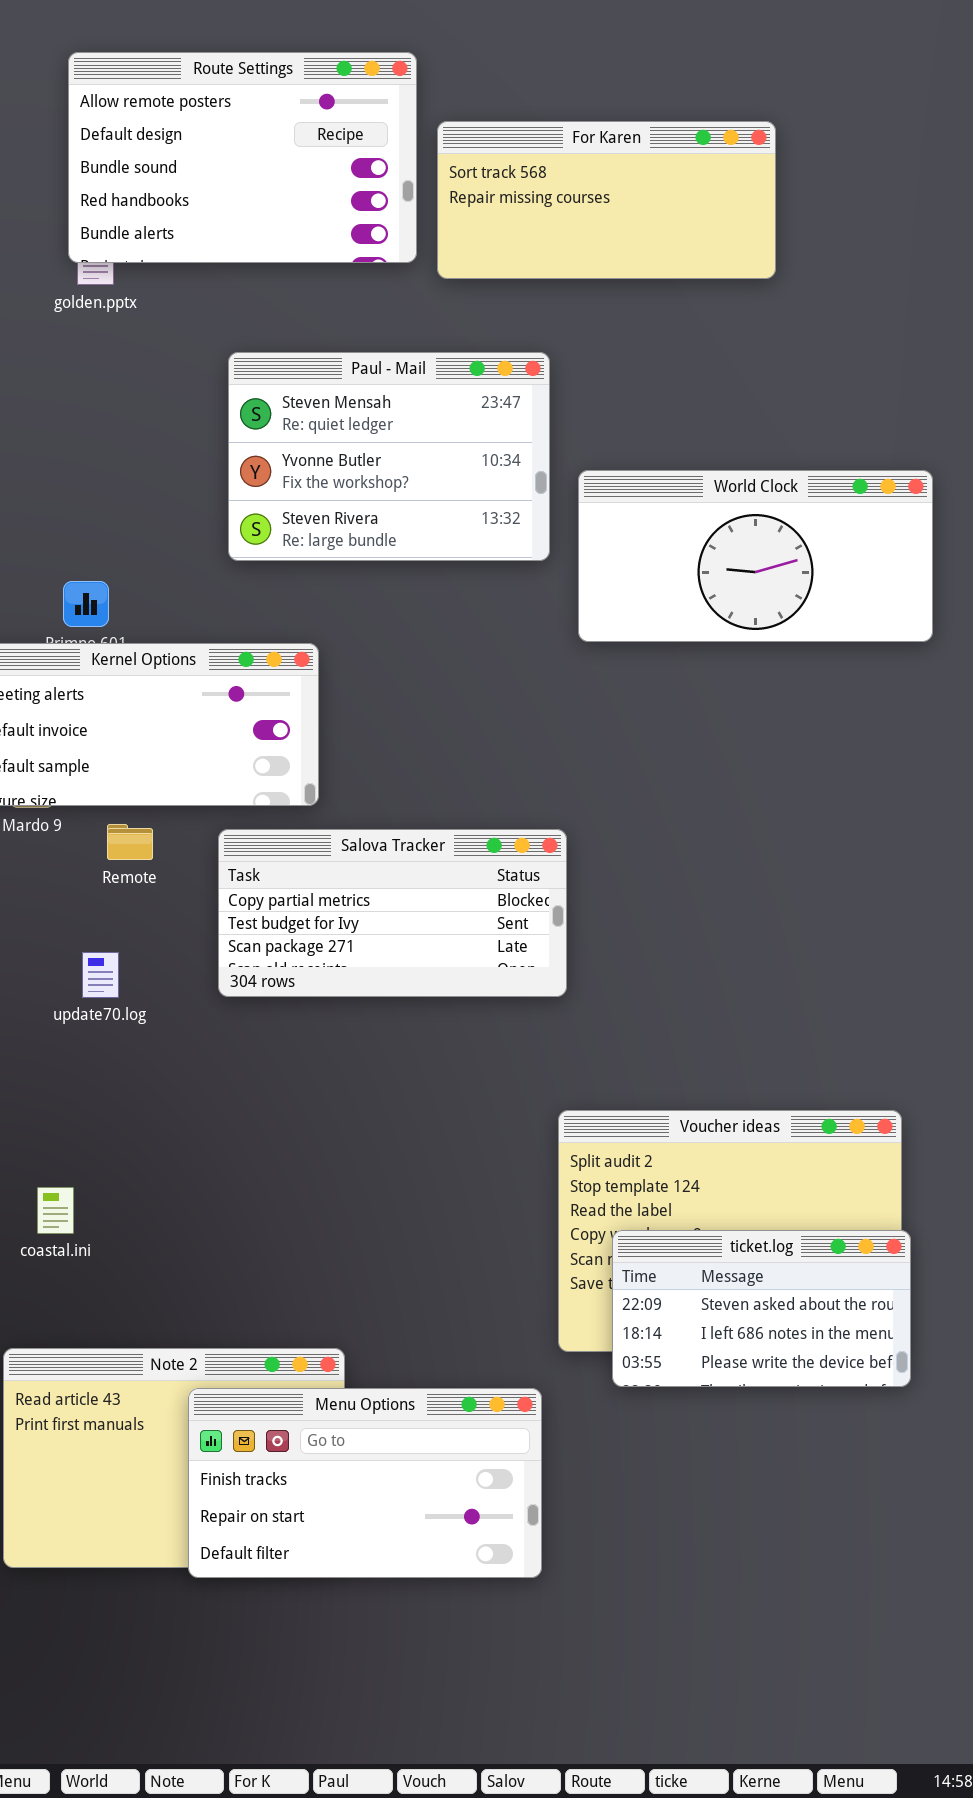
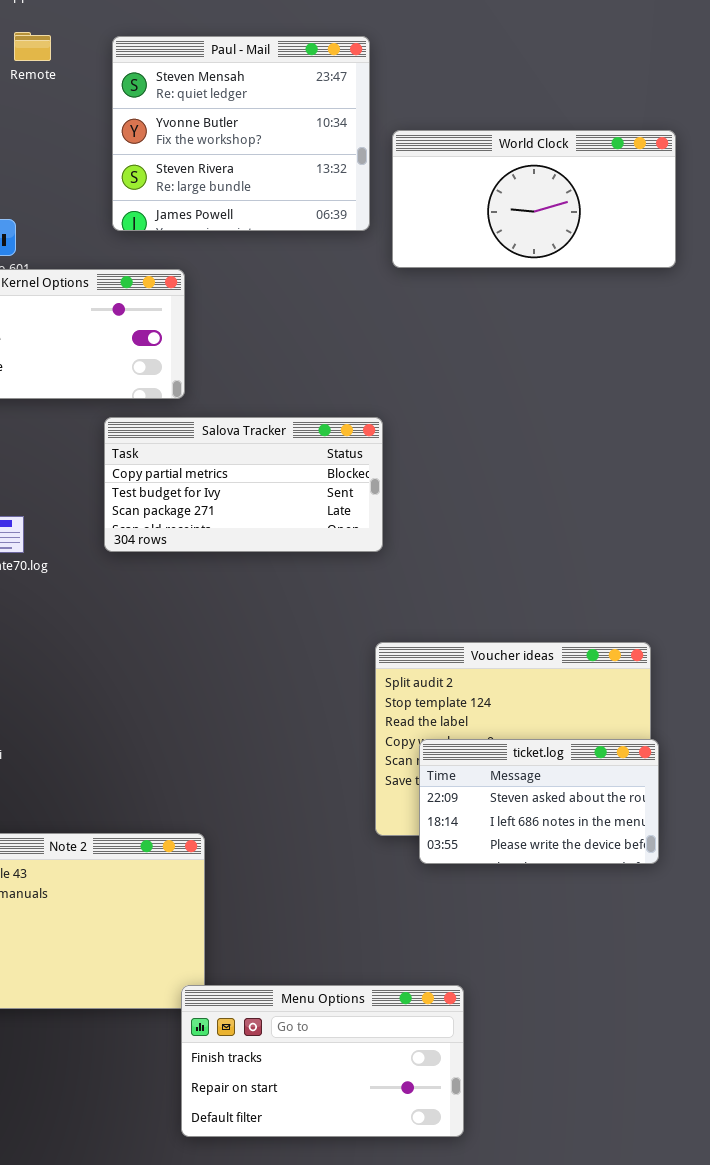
Paul - Mail: [228,352,550,561] -> [112,36,370,231], resized
Remote: [107,824,153,860] -> [14,32,51,61], moved
Menu Options: [188,1388,542,1578] -> [181,985,464,1137], moved

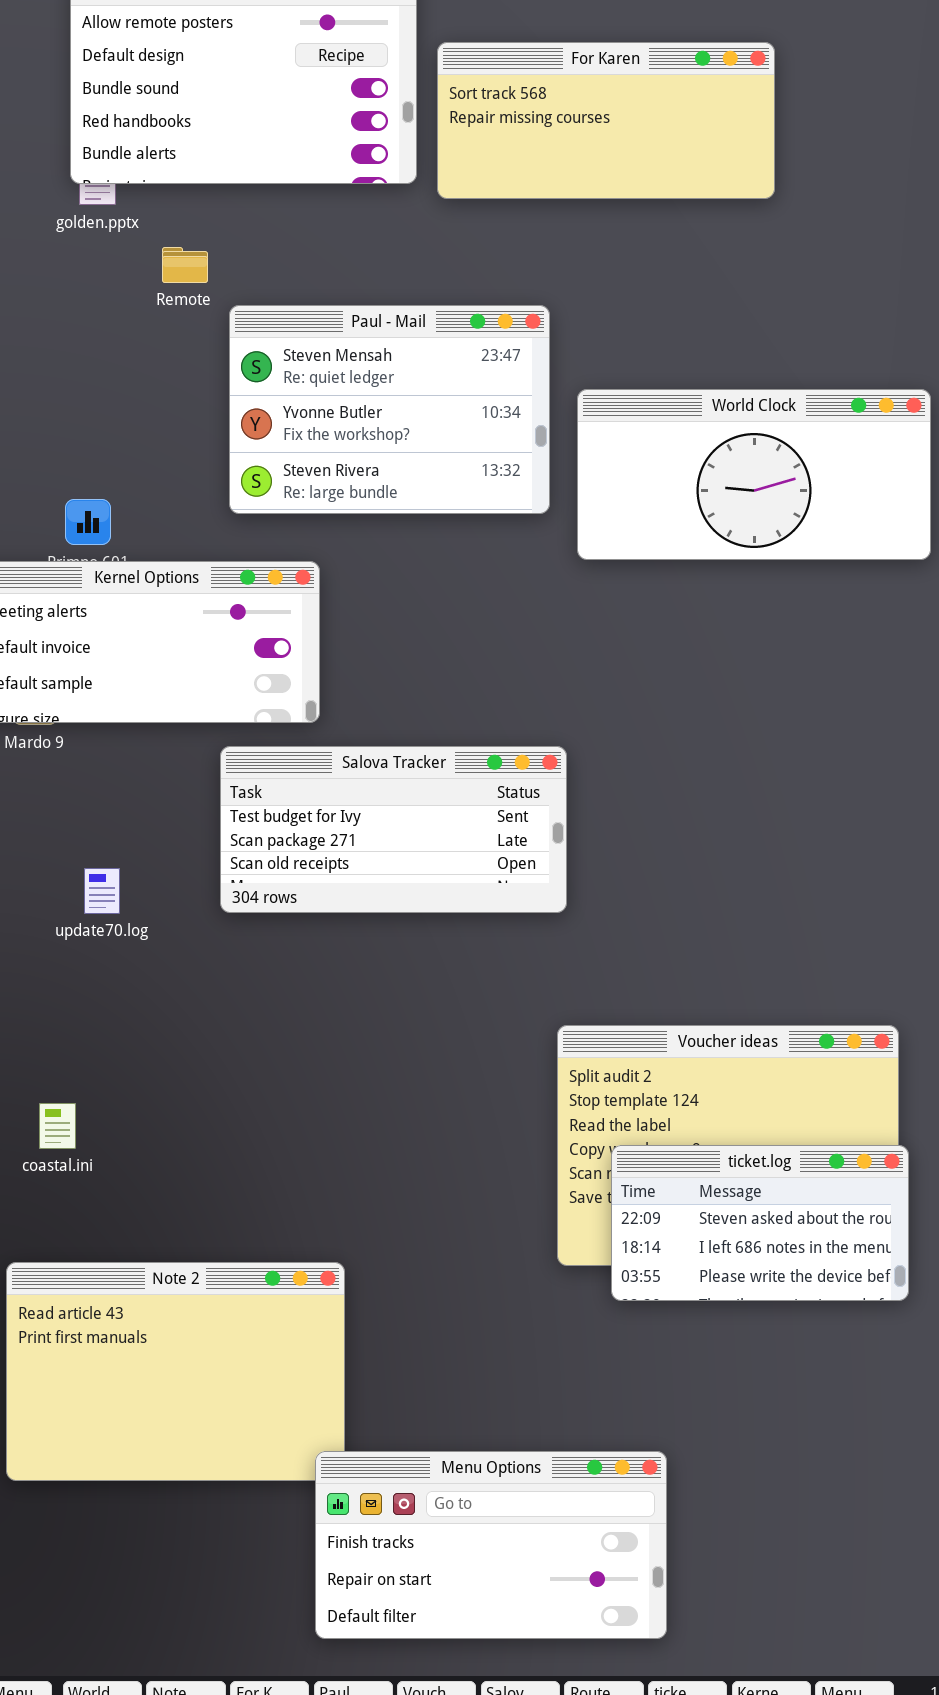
Remote: [14,32,51,61] -> [162,247,208,283], moved
Paul - Mail: [112,36,370,231] -> [229,305,550,514], resized
Salova Tracker: [104,417,383,552] -> [220,746,567,913], scrolled down 1 row

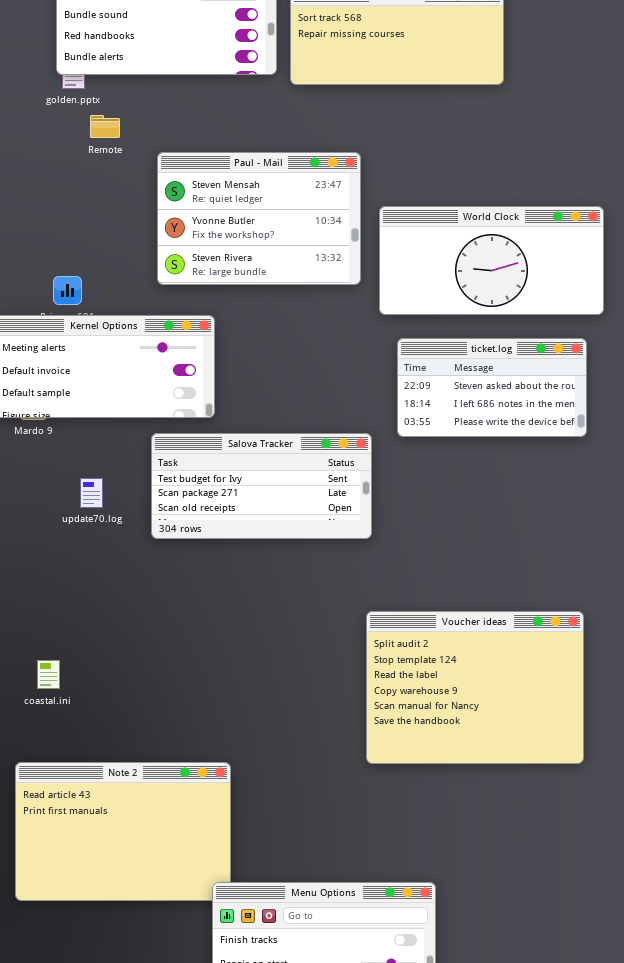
Remote: [162,247,208,283] -> [90,115,120,138], moved
update70.log: [84,868,120,914] -> [80,478,103,508], moved
ticket.log: [611,1145,909,1301] -> [397,338,587,437], moved

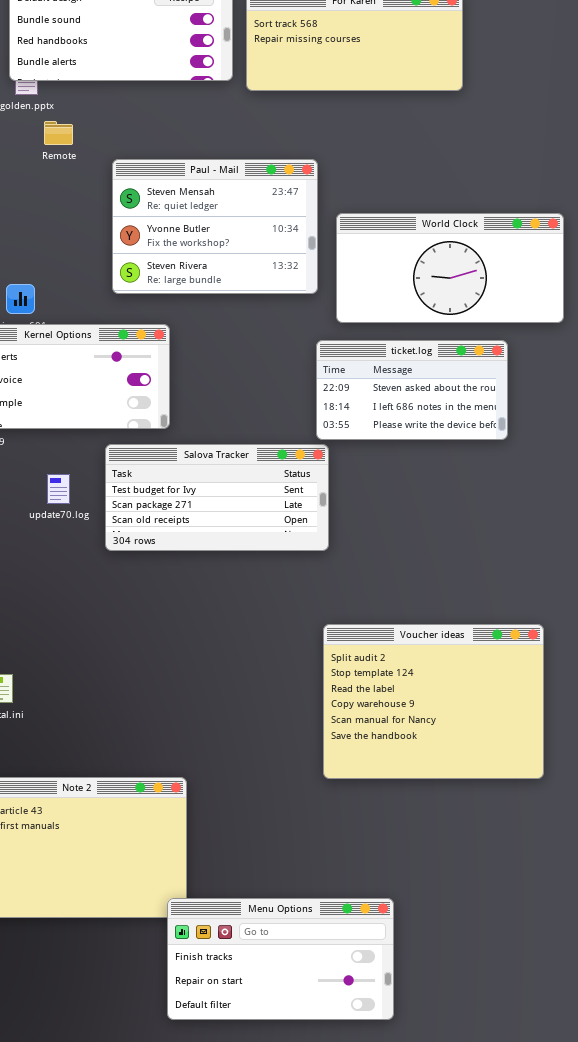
ticket.log: [397,338,587,437] -> [316,340,508,440], moved
update70.log: [80,478,103,508] -> [47,474,70,504], moved

